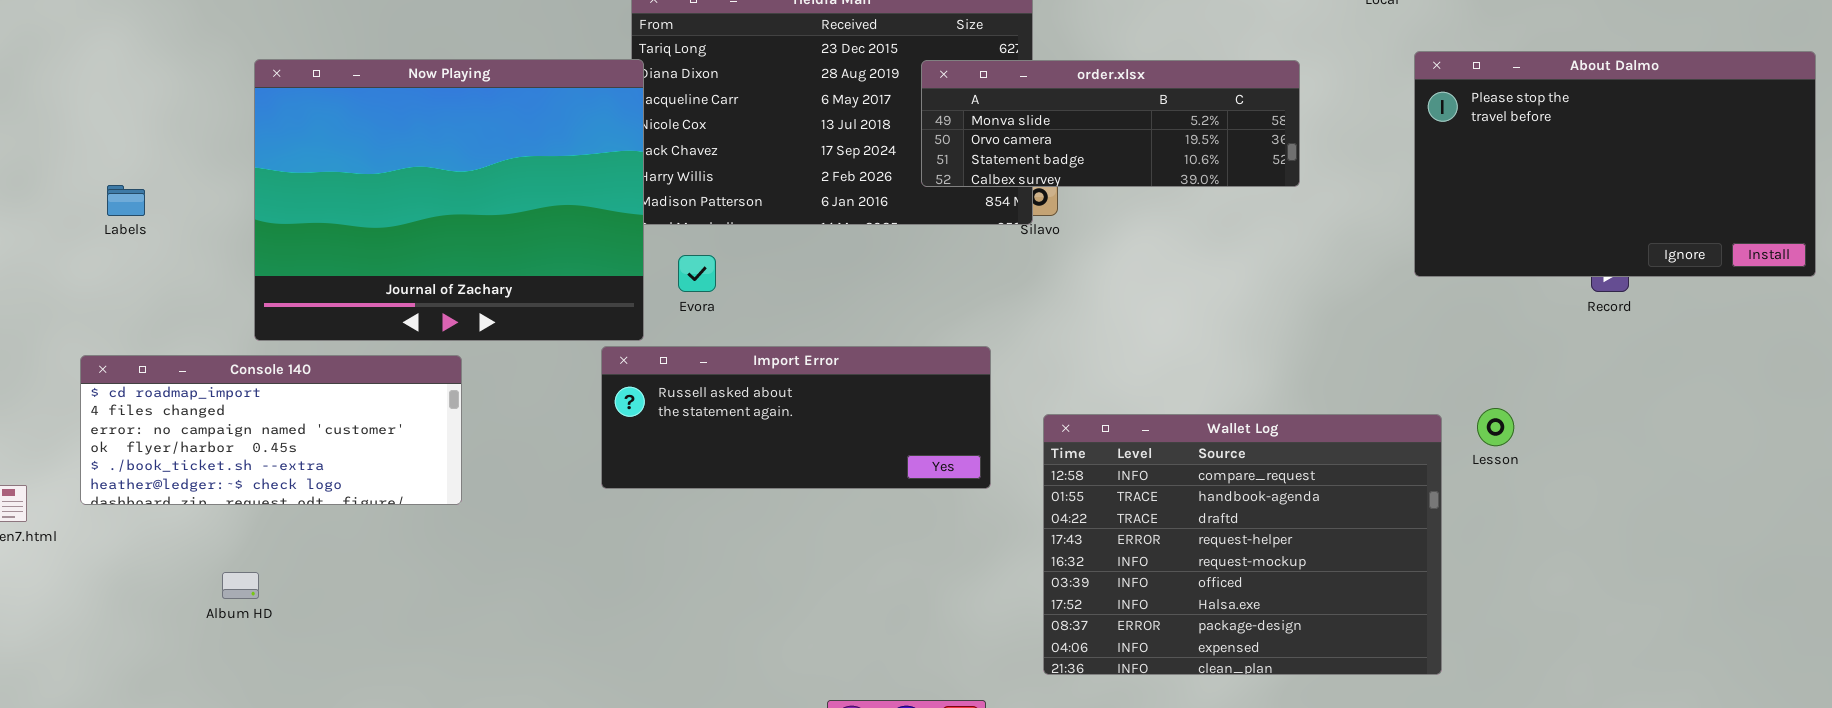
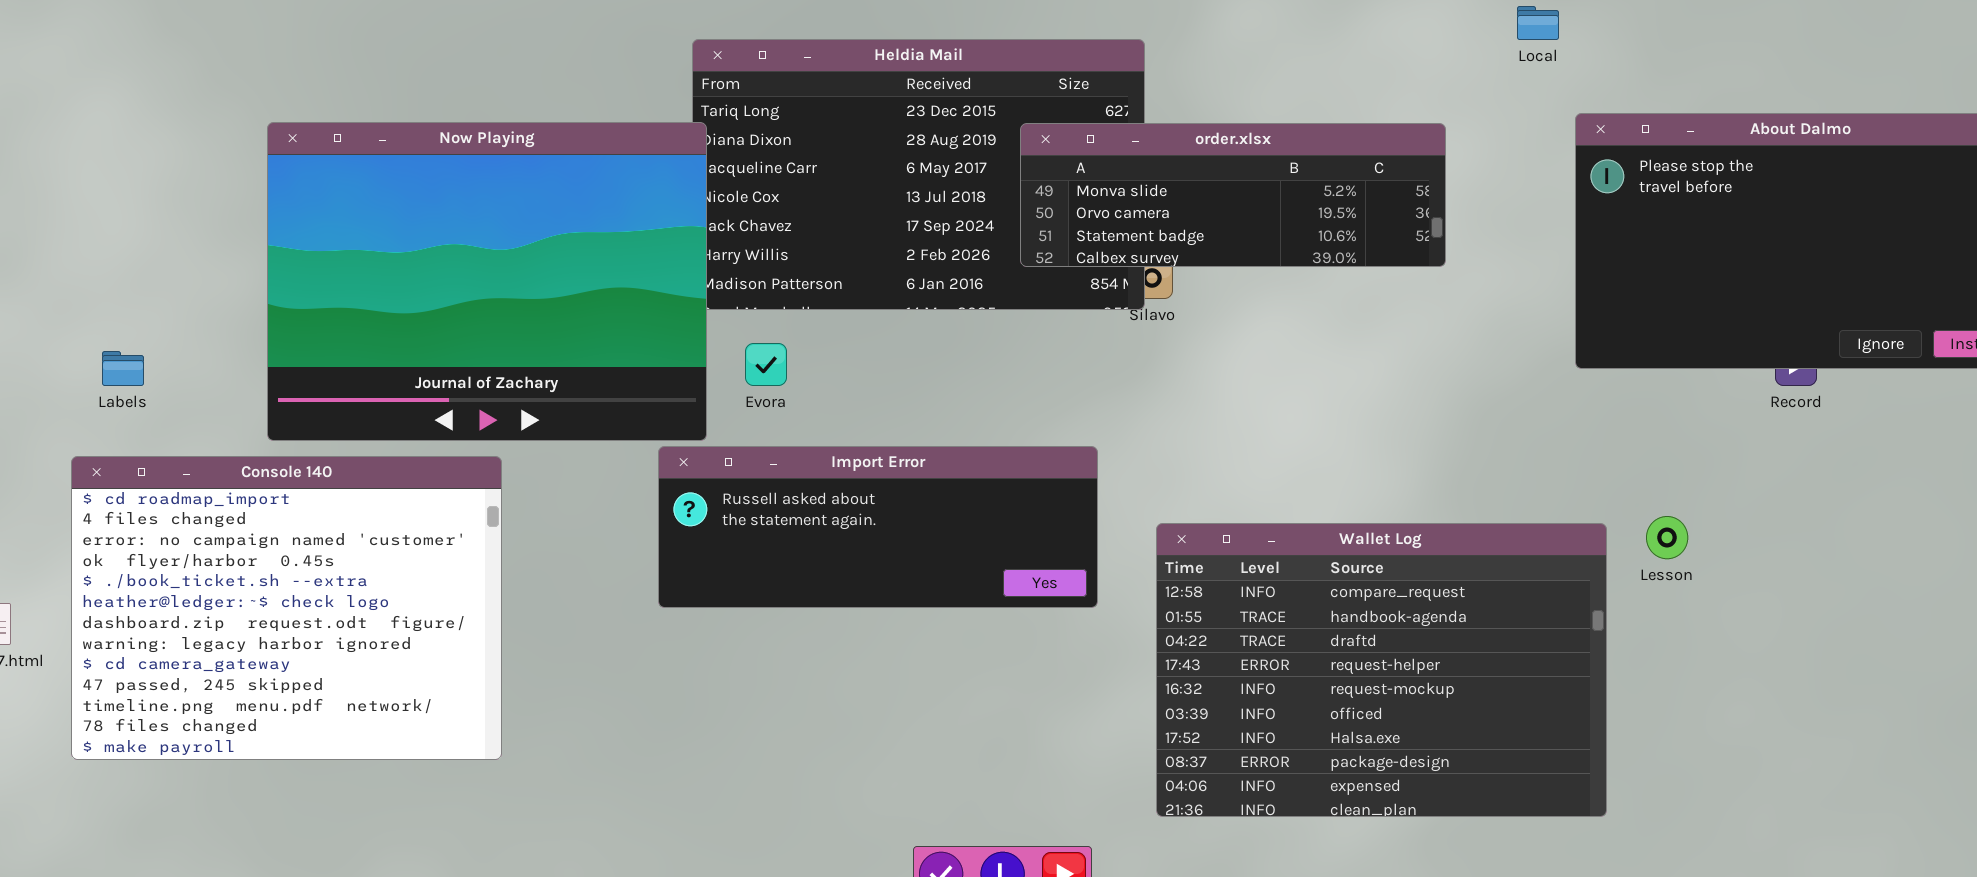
Labels: [107,185,145,216] -> [102,351,144,386], moved
Console 140: [80,355,462,505] -> [71,456,502,760], resized

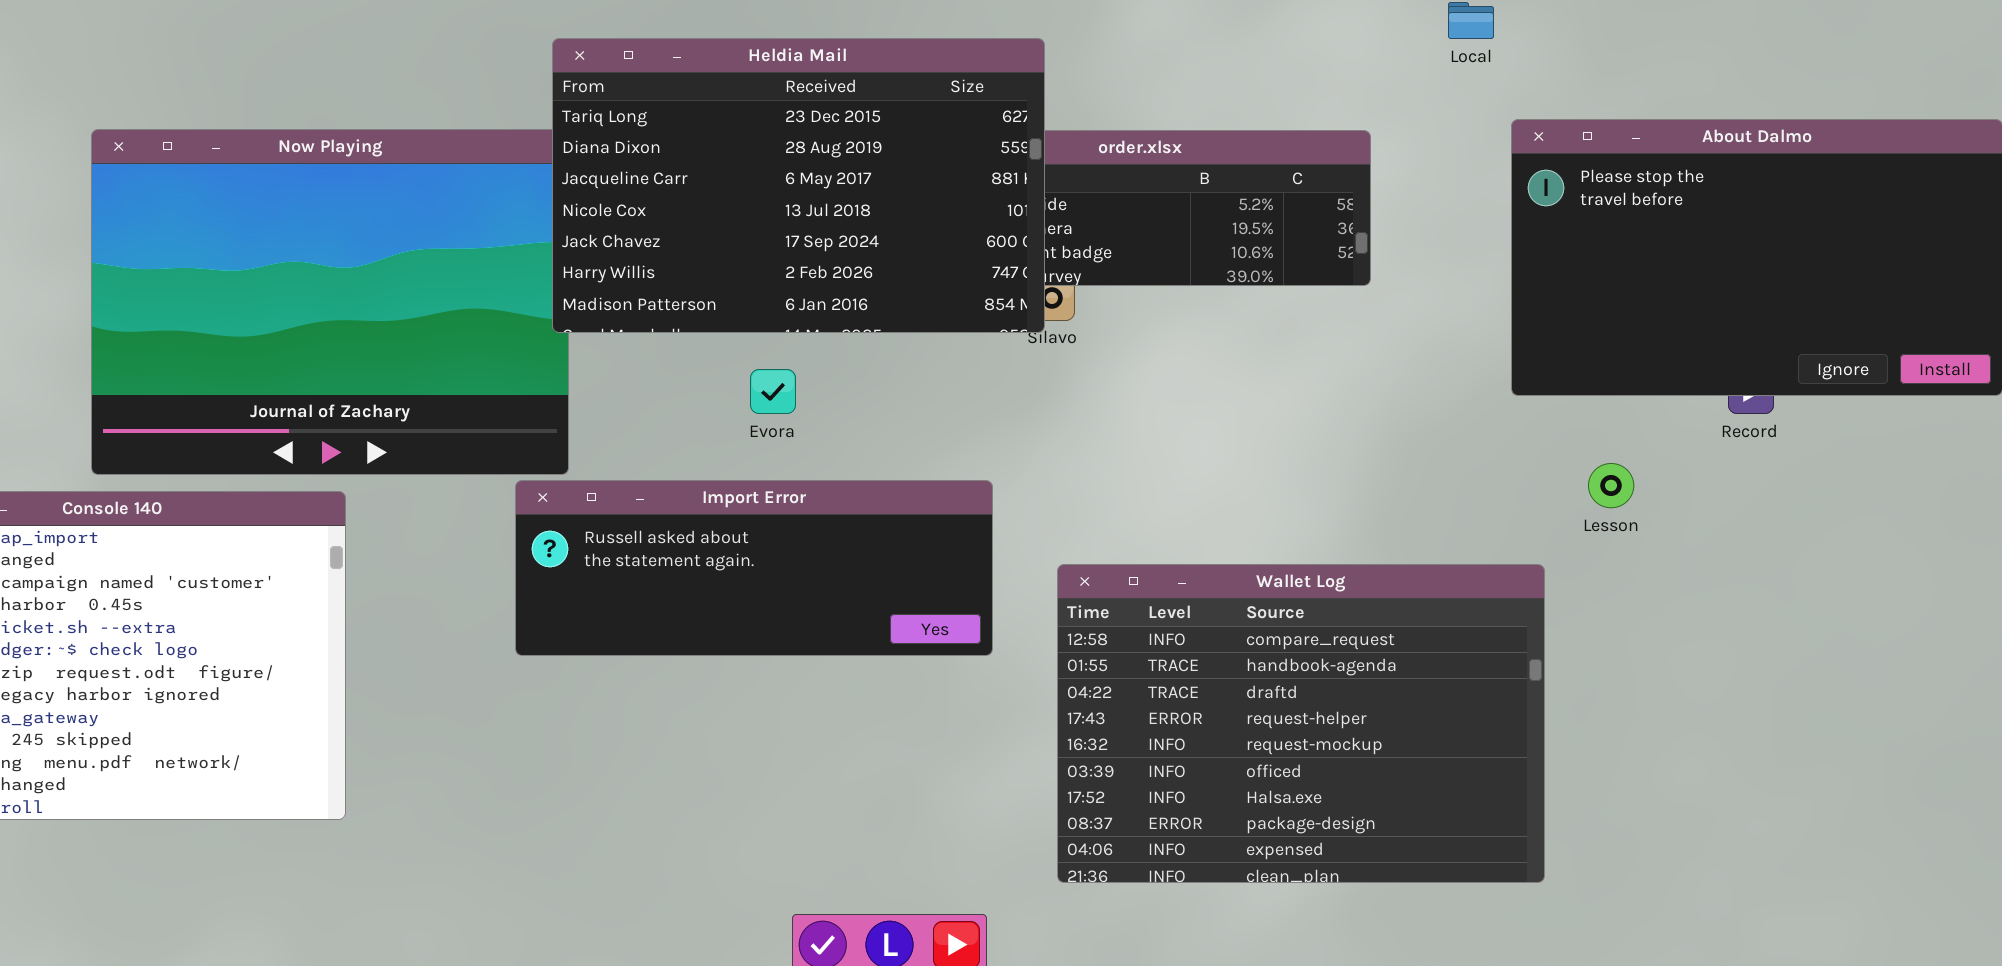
Heldia Mail: [692,39,1145,310] -> [552,38,1045,333], raised
Evora: [745,343,787,386] -> [750,369,796,414], moved
Lesson: [1646,516,1688,559] -> [1588,463,1634,508], moved

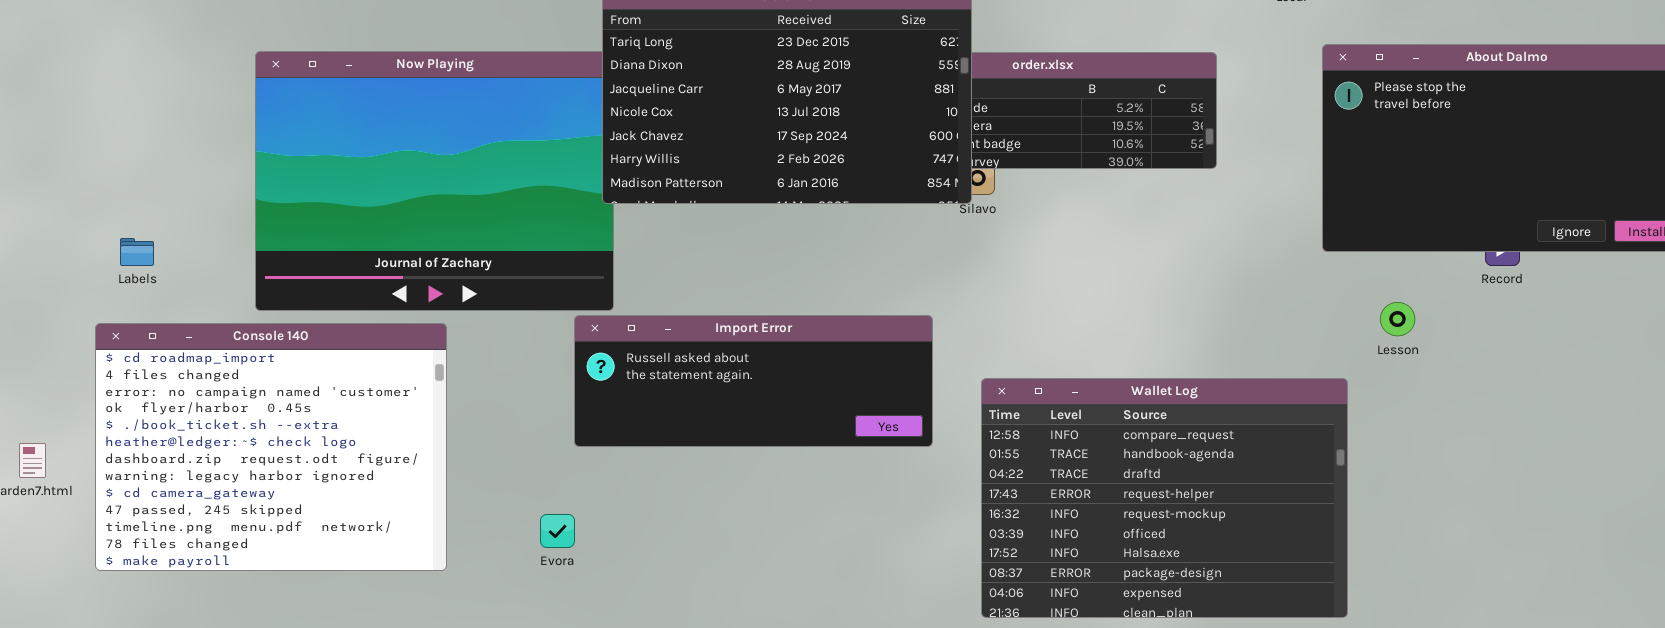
Evora: [750,369,796,414] -> [540,514,575,548], moved

